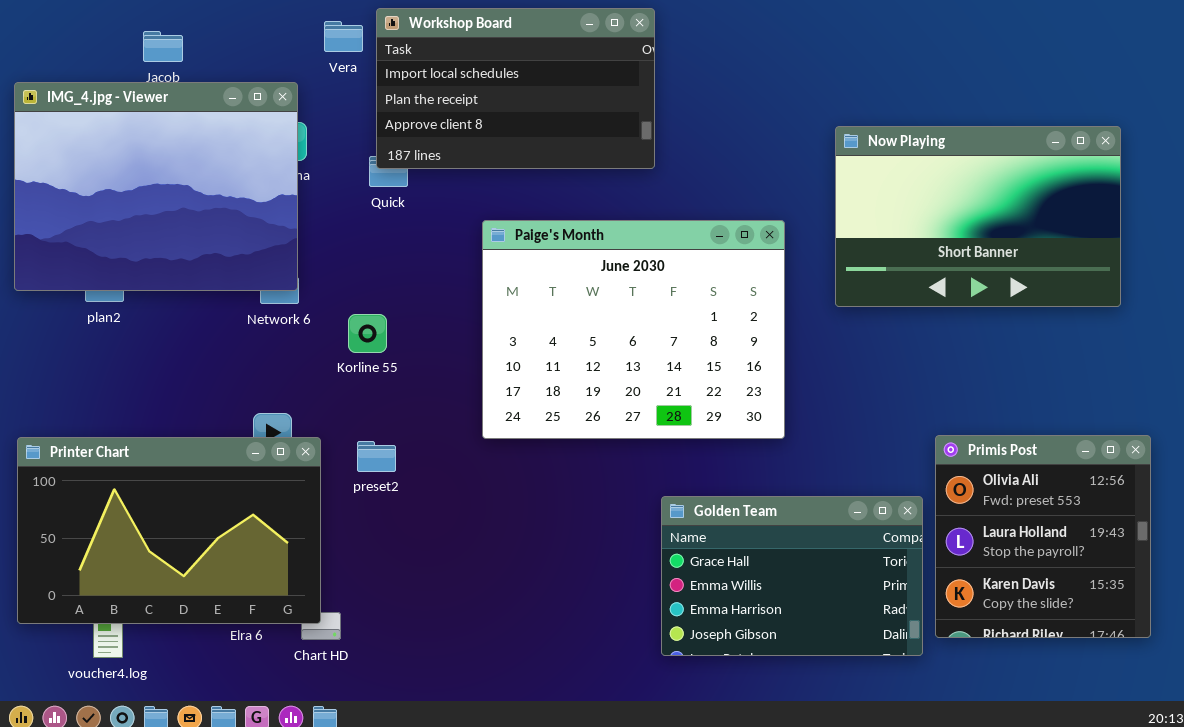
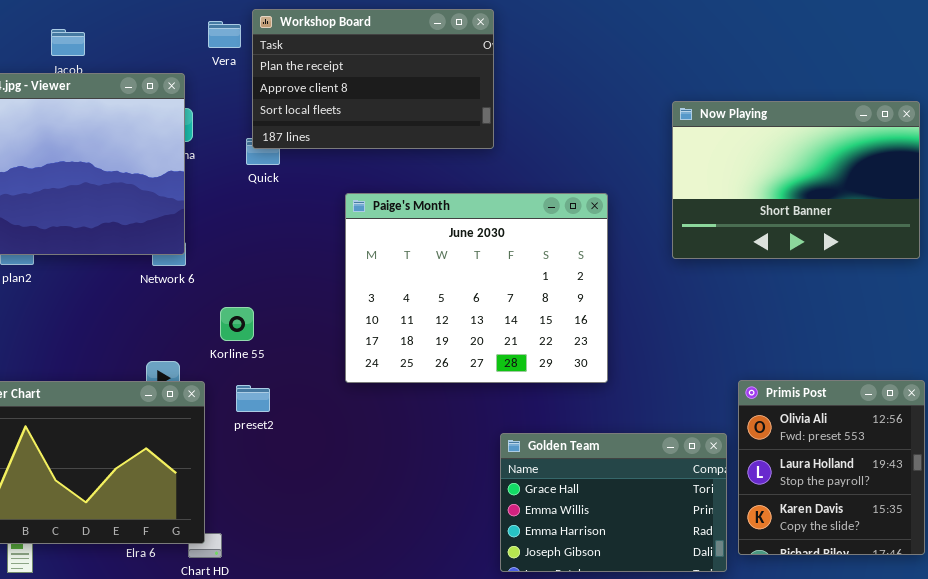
Workshop Board: [376,8,655,169] -> [252,9,494,149], scrolled down 1 row
Now Playing: [835,126,1121,307] -> [672,101,920,259], moved
Korline 55: [348,314,387,353] -> [220,307,254,341], moved

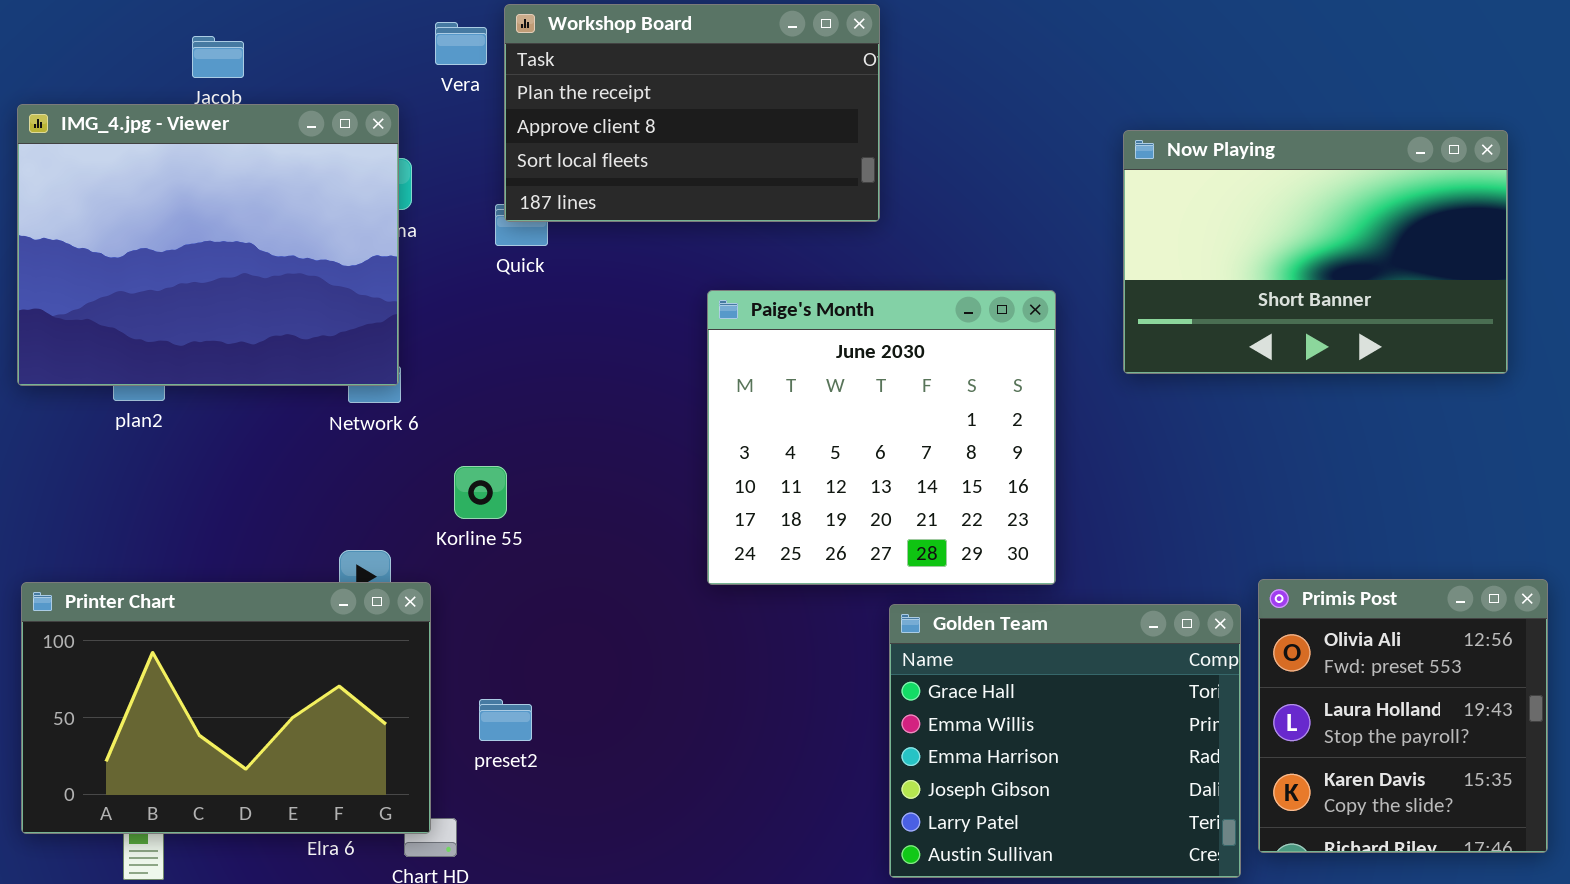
Now Playing: [672,101,920,259] -> [1123,130,1508,374], moved
Paige's Month: [345,193,608,383] -> [707,290,1056,585], resized
preset2: [236,385,270,412] -> [479,699,532,741], moved
Golden Team: [500,433,727,572] -> [889,604,1241,878], resized

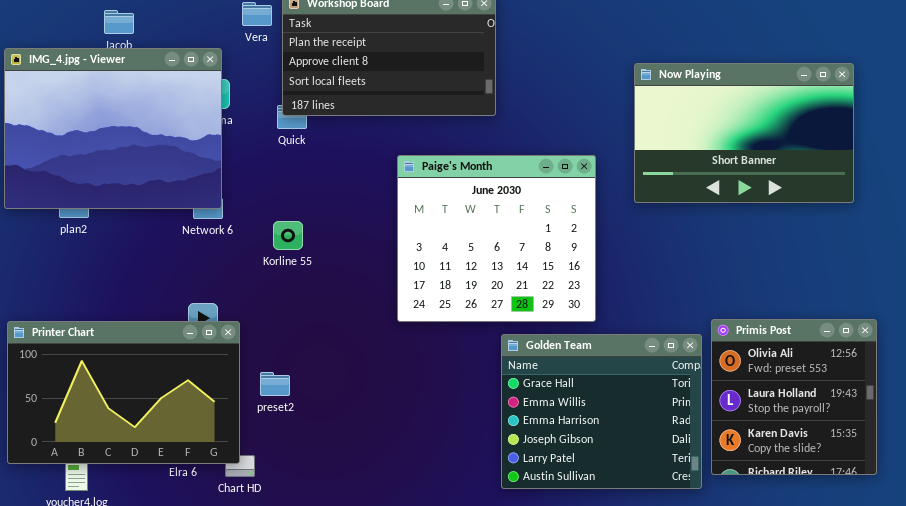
Korline 55: [454,466,507,519] -> [273,221,303,250], moved
preset2: [479,699,532,741] -> [260,372,290,396], moved

